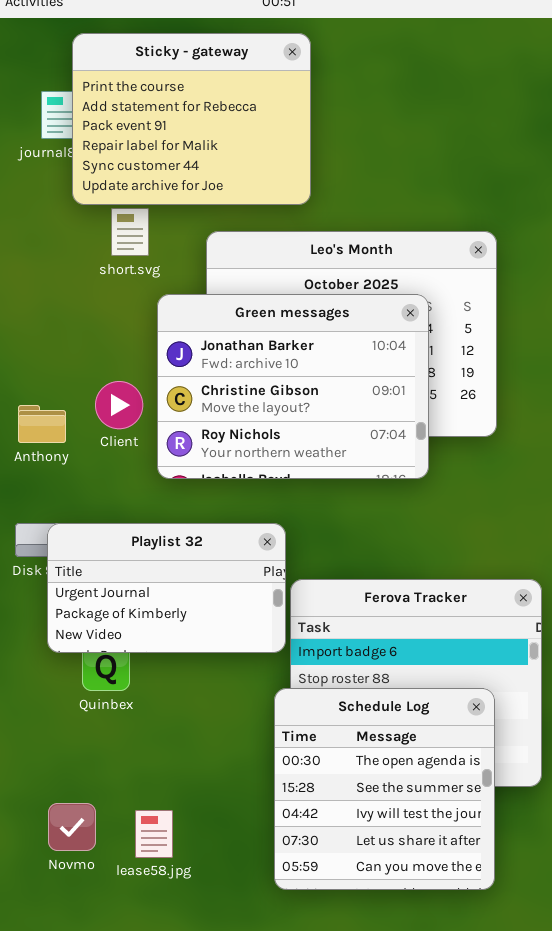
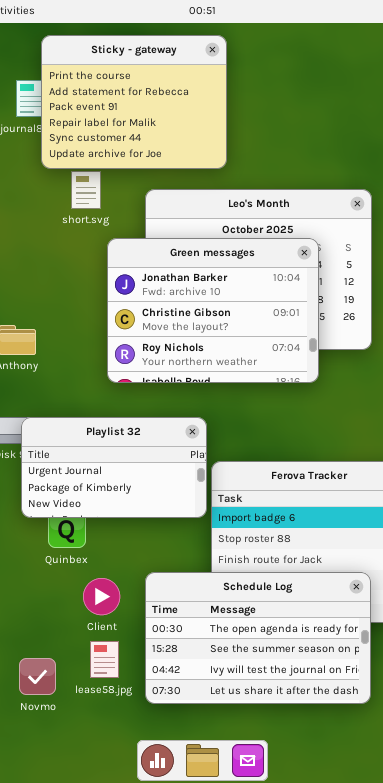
Client: [95,381,143,429] -> [83,578,120,615], moved
Schedule Log: [274,688,495,890] -> [145,572,371,704], resized
Novmo: [48,803,96,851] -> [19,658,56,695], moved

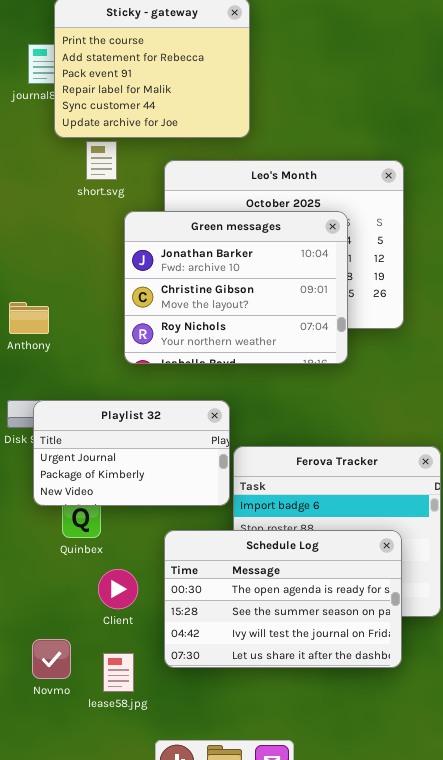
Schedule Log: [145,572,371,704] -> [164,530,402,668], moved
lease58.jpg: [90,641,119,678] -> [103,653,134,692], moved
Novmo: [19,658,56,695] -> [32,639,71,679], moved

